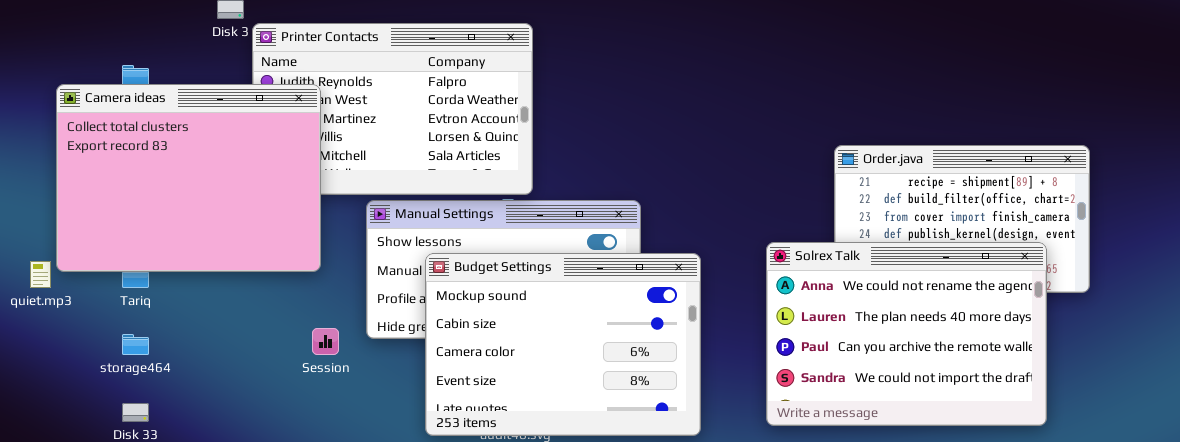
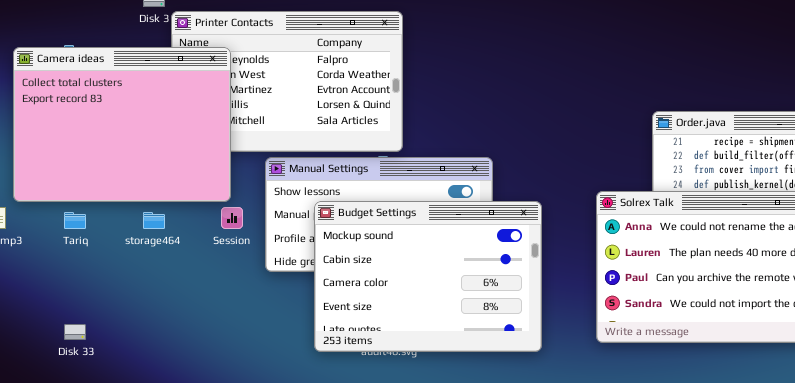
Camera ideas: [56,84,321,272] -> [13,47,231,202], moved
Session: [312,328,339,355] -> [221,207,243,229], moved
storage464: [122,334,149,355] -> [143,212,165,229], moved

